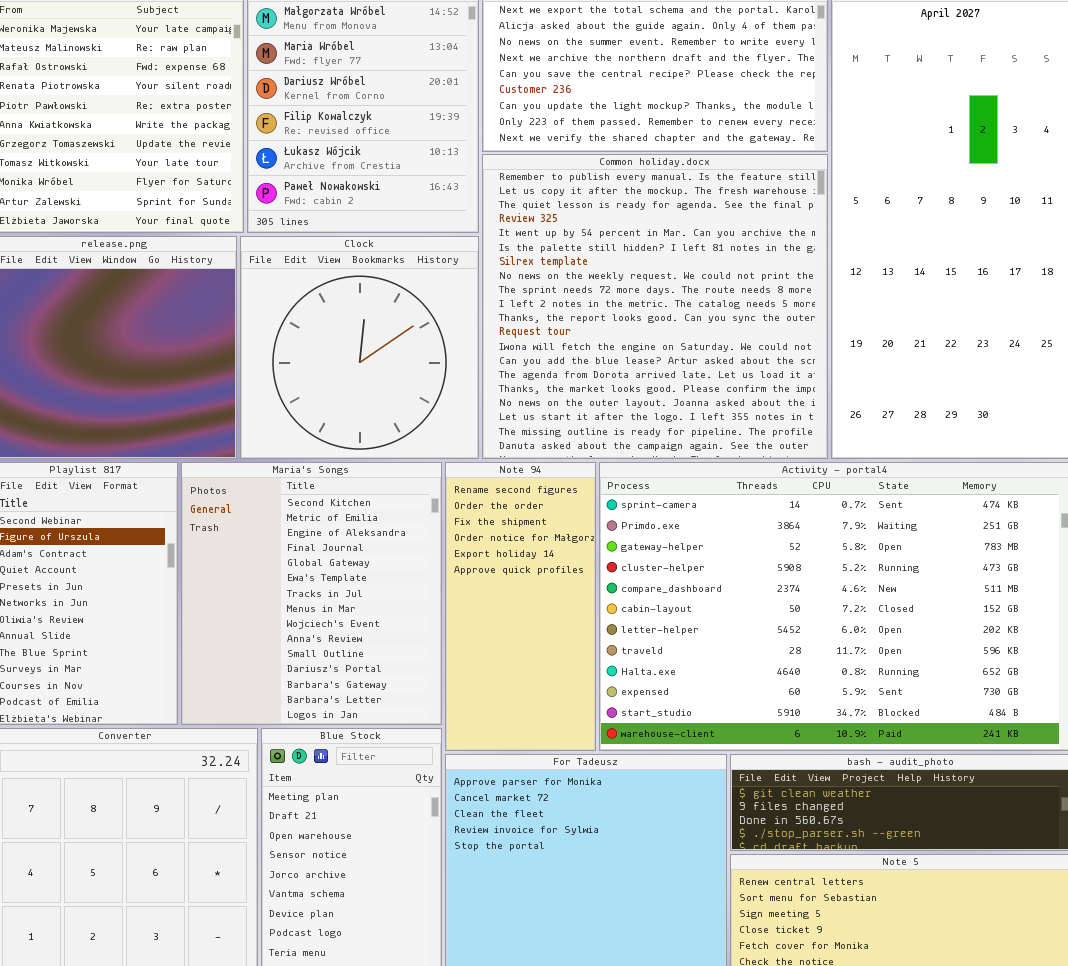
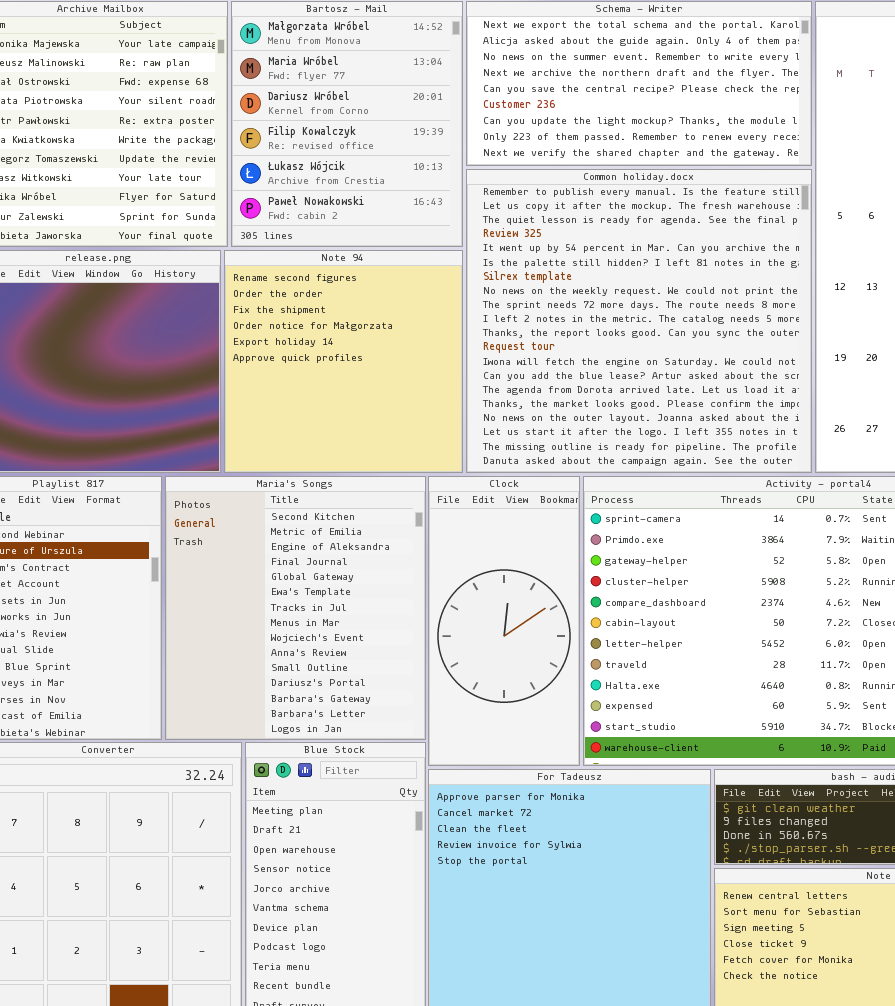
Clock: [240,236,479,459] -> [428,476,580,766], moved, resized
Note 94: [445,462,596,751] -> [224,250,463,473], moved, resized

